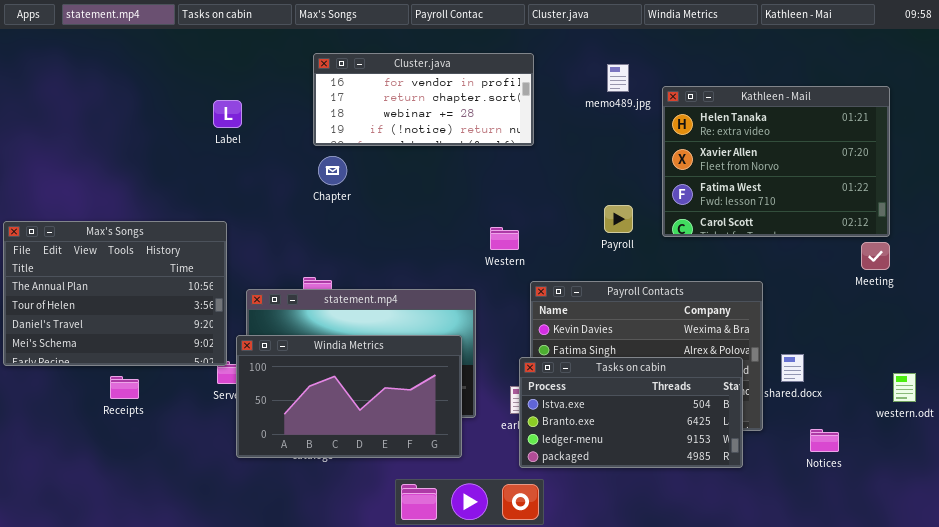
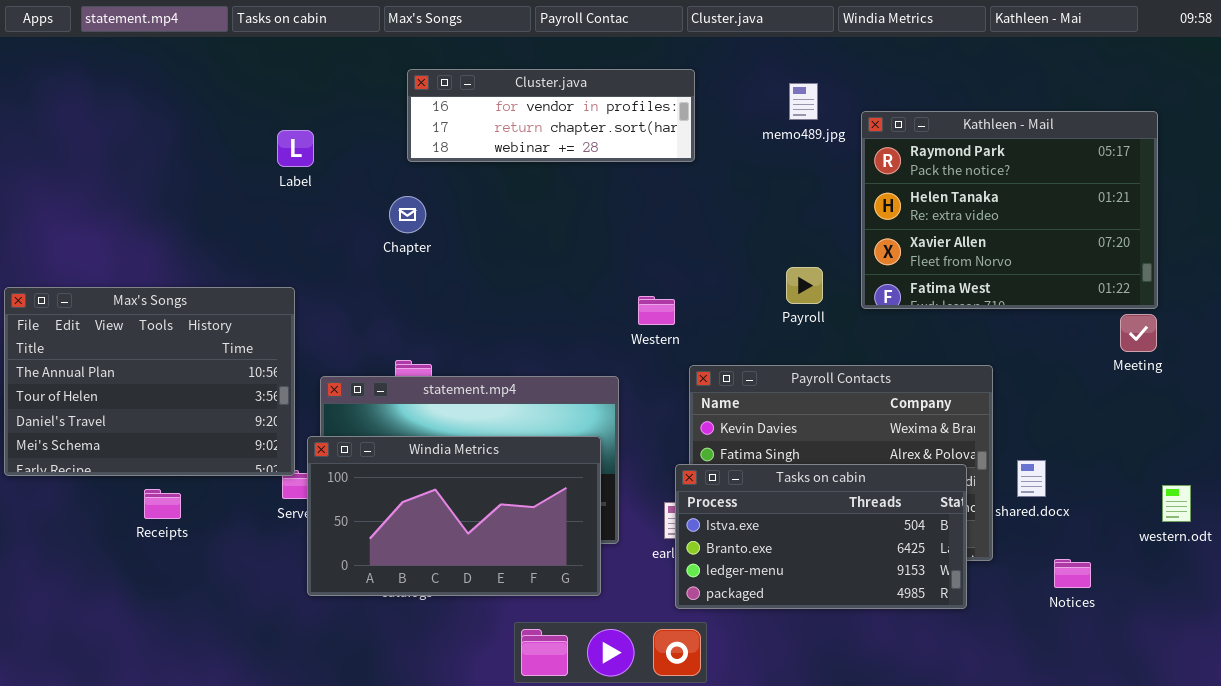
Cluster.java: [313,53,534,146] -> [407,69,695,162], resized
Kathleen - Mail: [662,86,890,237] -> [861,111,1158,309], scrolled up 1 row
Chapter: [318,156,347,185] -> [389,196,426,233], moved

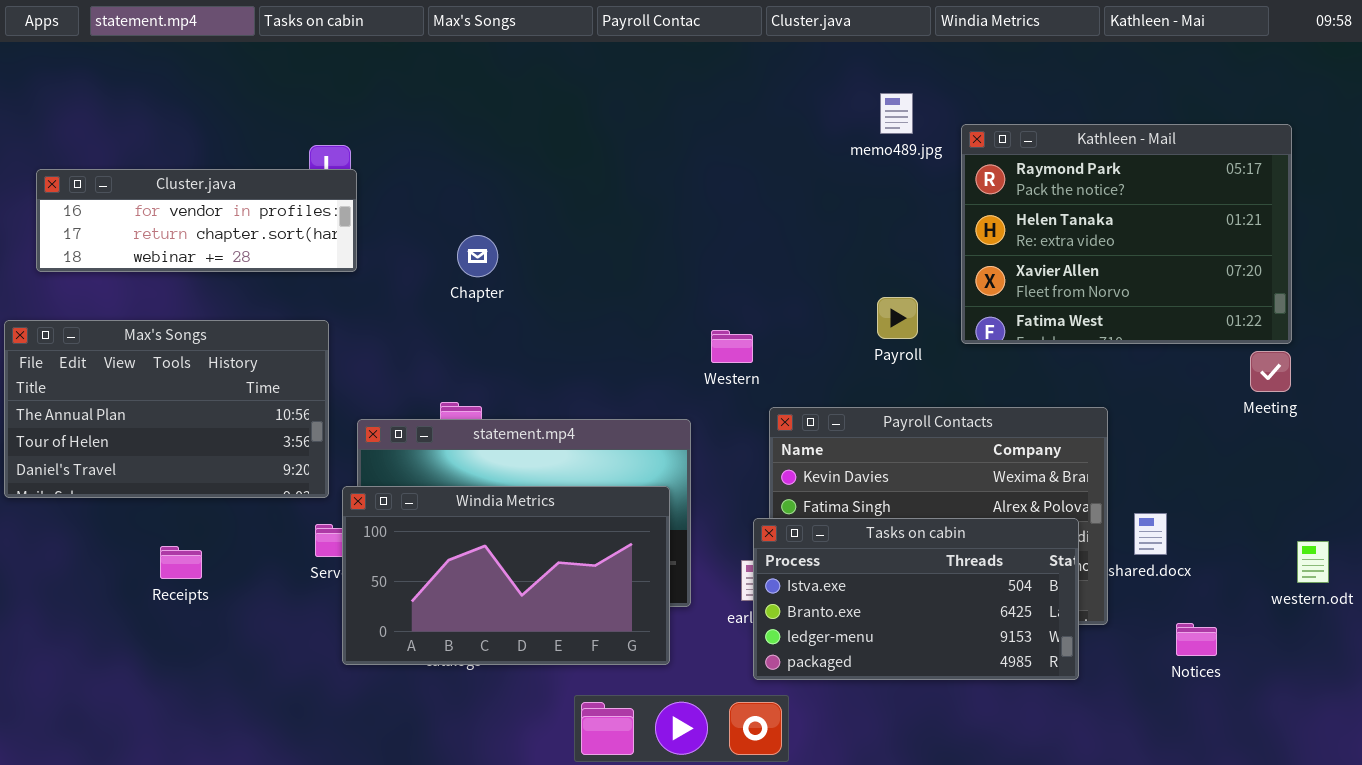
Cluster.java: [407,69,695,162] -> [36,169,357,272], moved
Chapter: [389,196,426,233] -> [457,235,498,277], moved
Max's Songs: [4,287,295,476] -> [4,320,329,498], resized

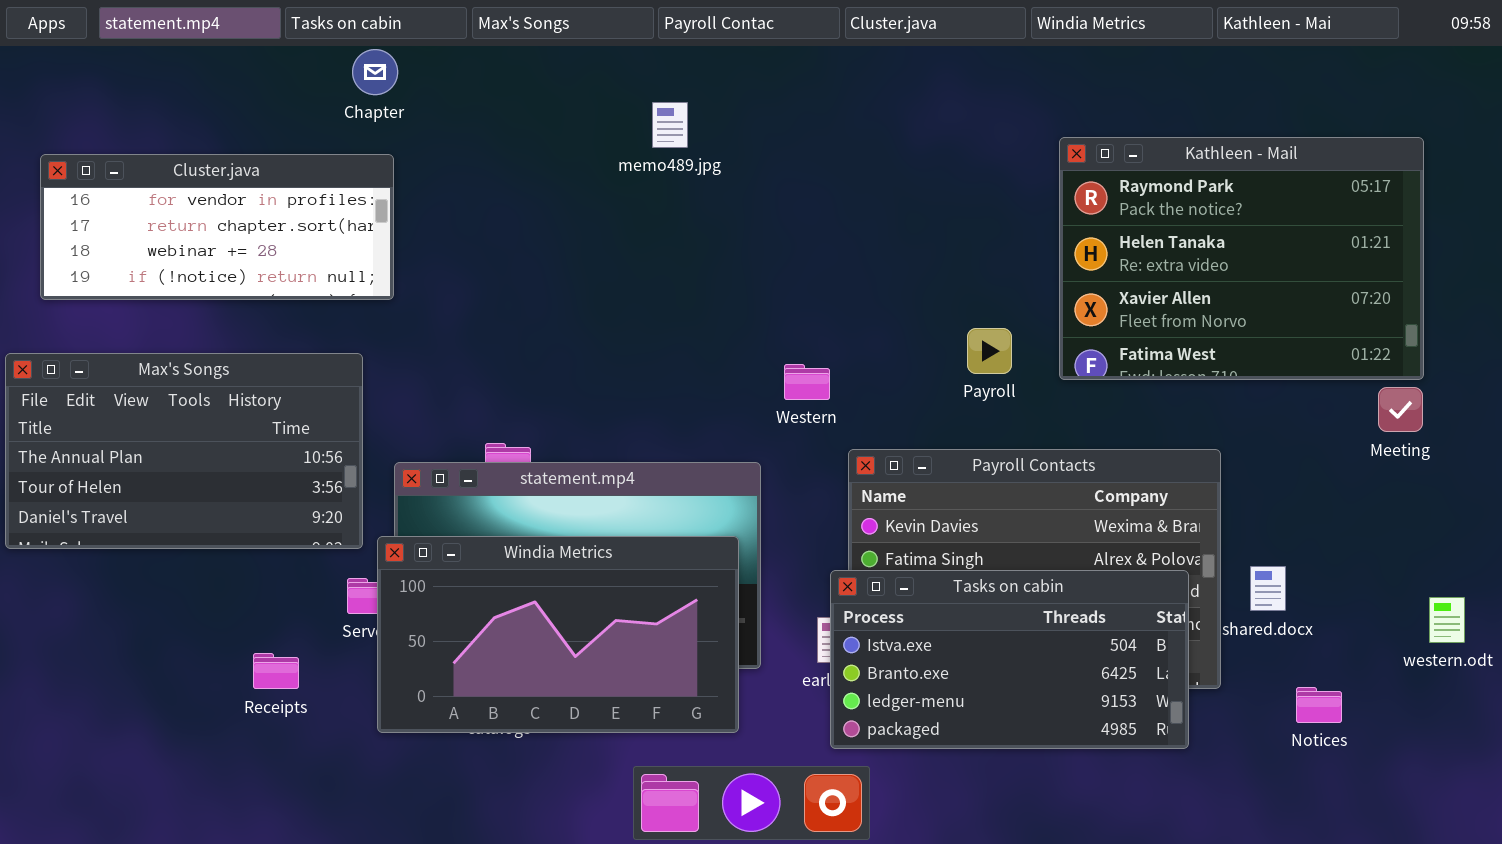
memo489.jpg: [880,93,913,134] -> [652,102,688,148], moved
Cluster.java: [36,169,357,272] -> [40,154,394,300], resized
Chapter: [457,235,498,277] -> [352,49,398,95], moved
Receipts: [160,546,202,579] -> [253,653,299,689], moved

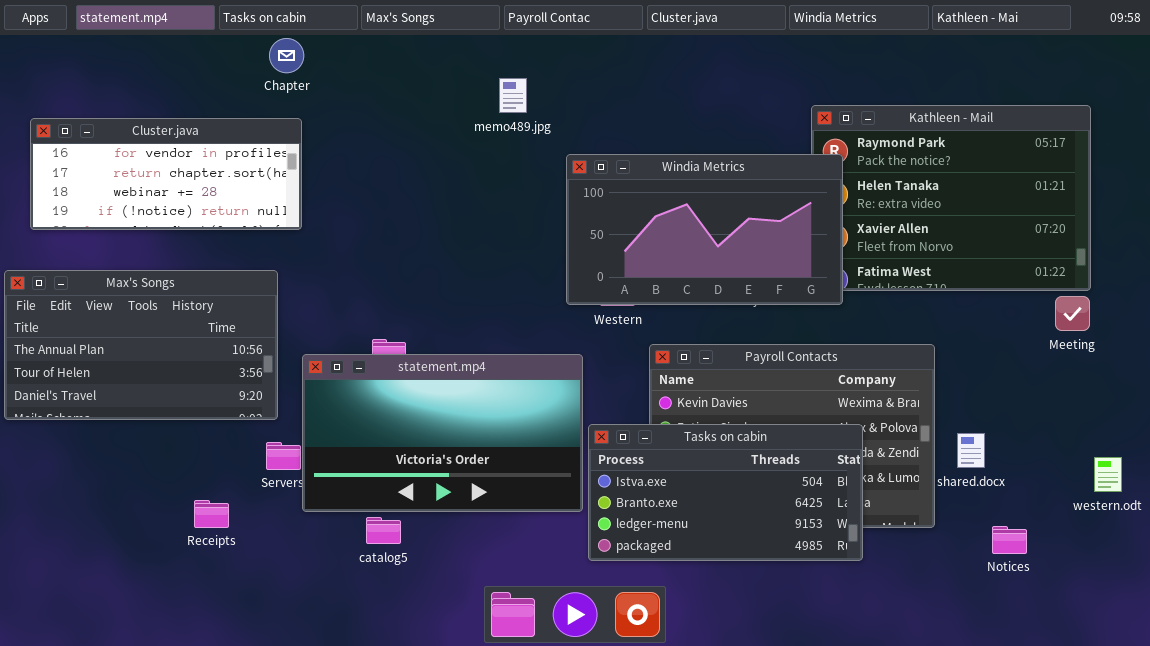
Windia Metrics: [377,536,739,733] -> [566,154,843,305], moved
Tasks on cabin: [830,570,1189,749] -> [588,424,863,561], moved

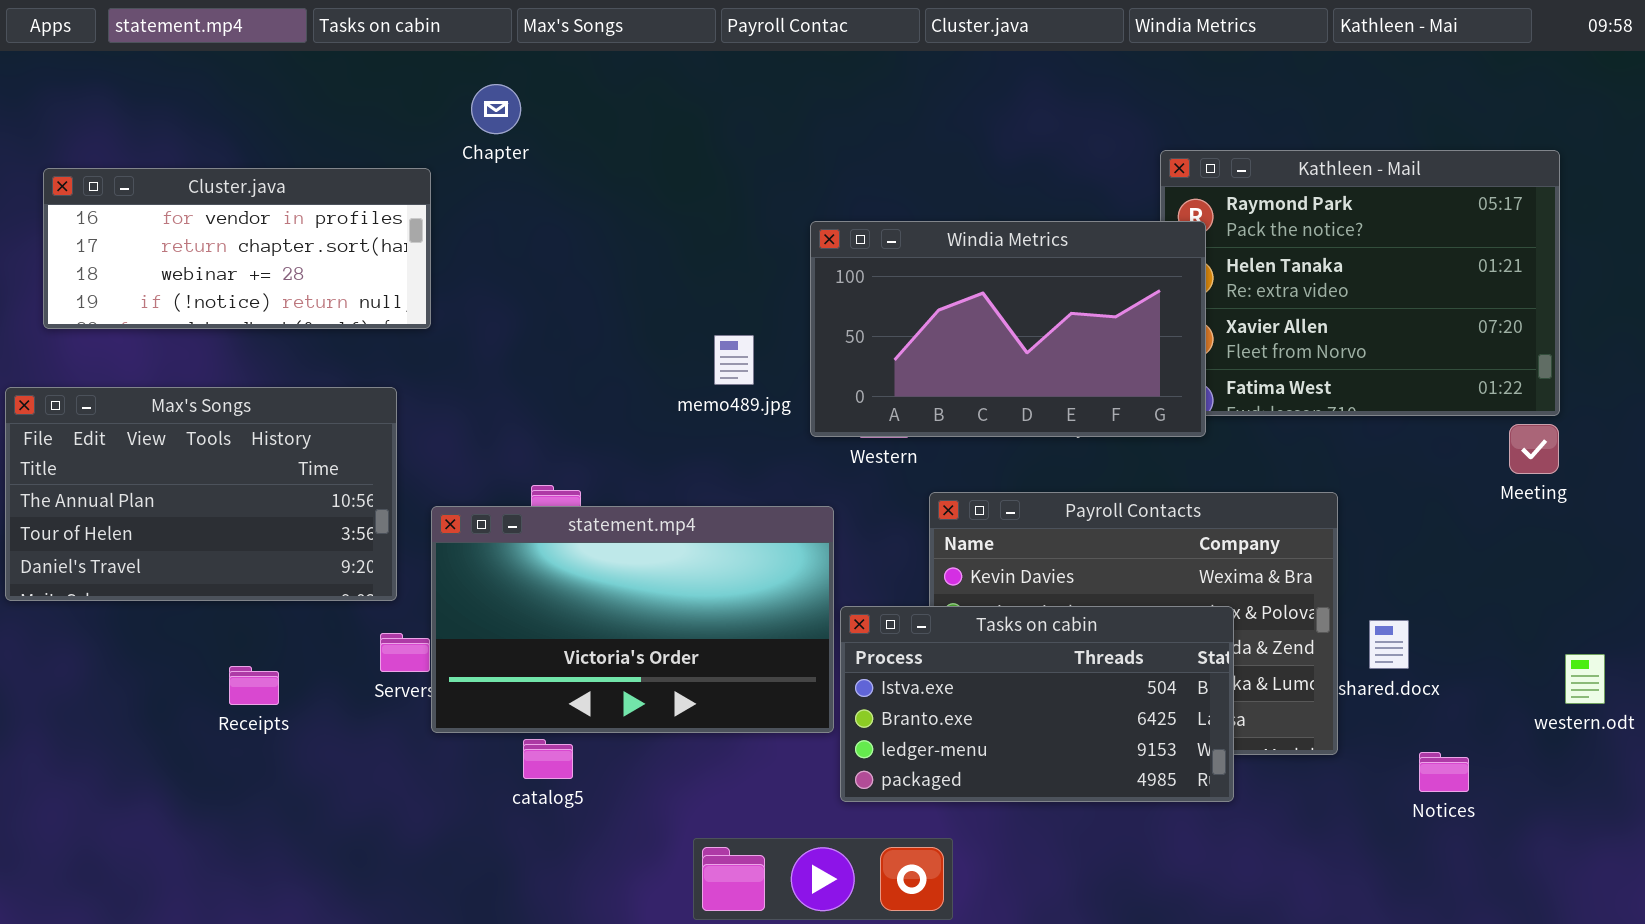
Chapter: [269,38,304,73] -> [471,84,521,134], moved
memo489.jpg: [499,78,527,113] -> [714,335,754,385], moved
Receipts: [194,500,229,528] -> [229,666,279,705], moved

